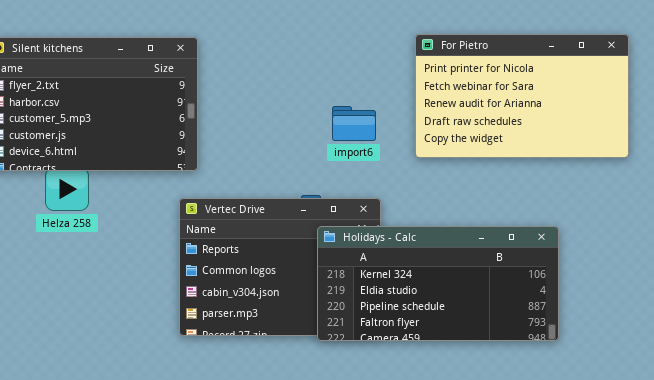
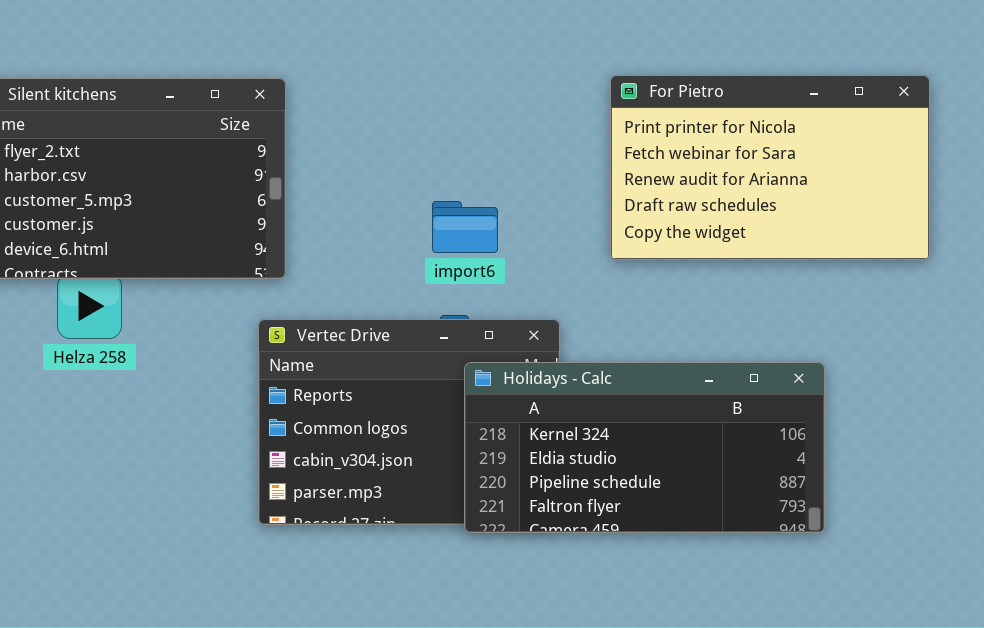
import6: [332,106,376,141] -> [432,201,498,253], moved

